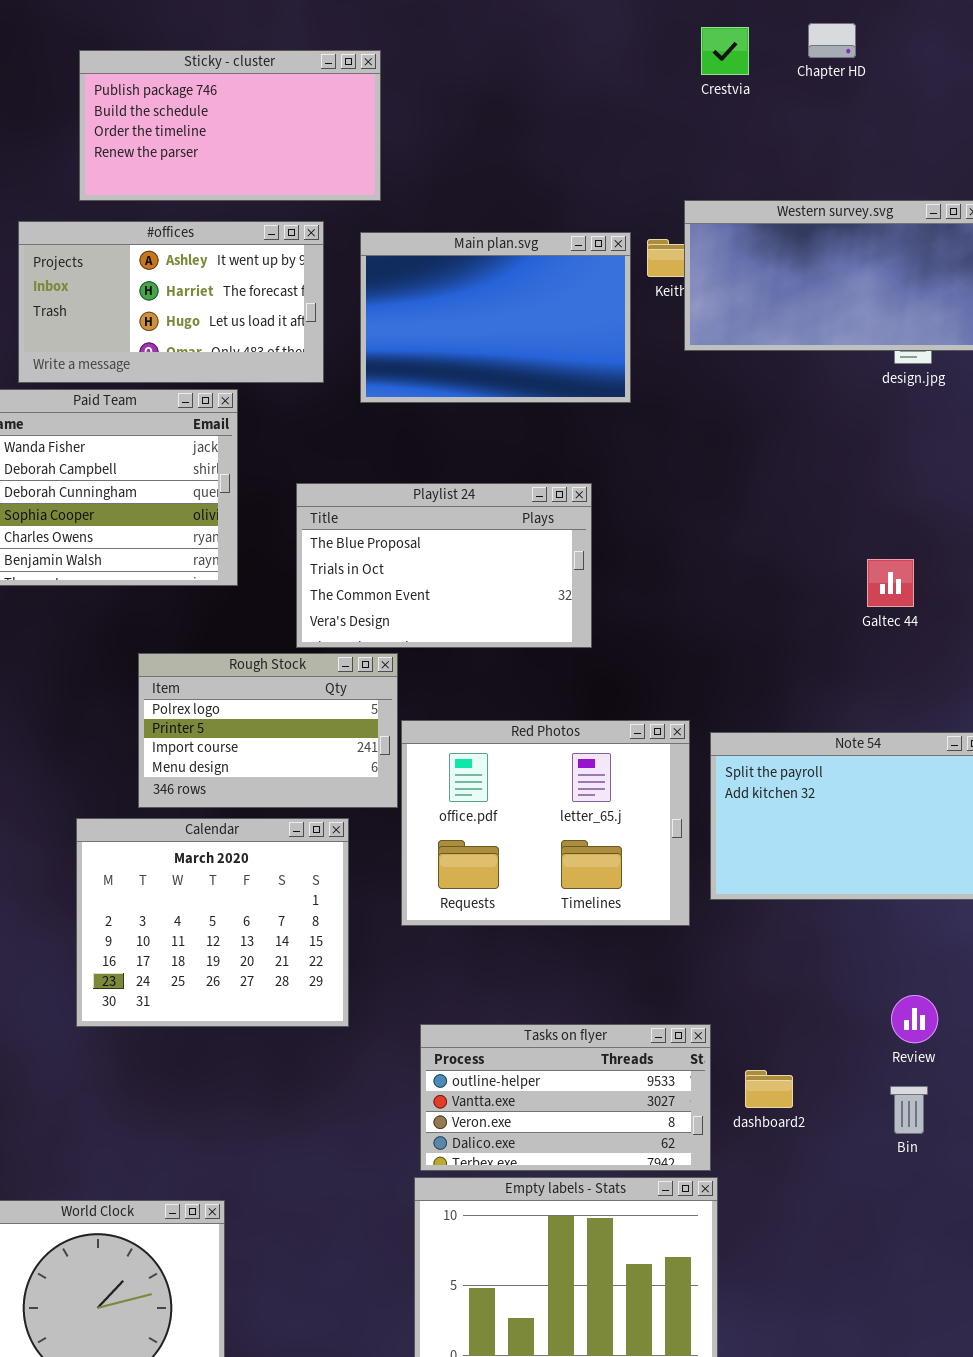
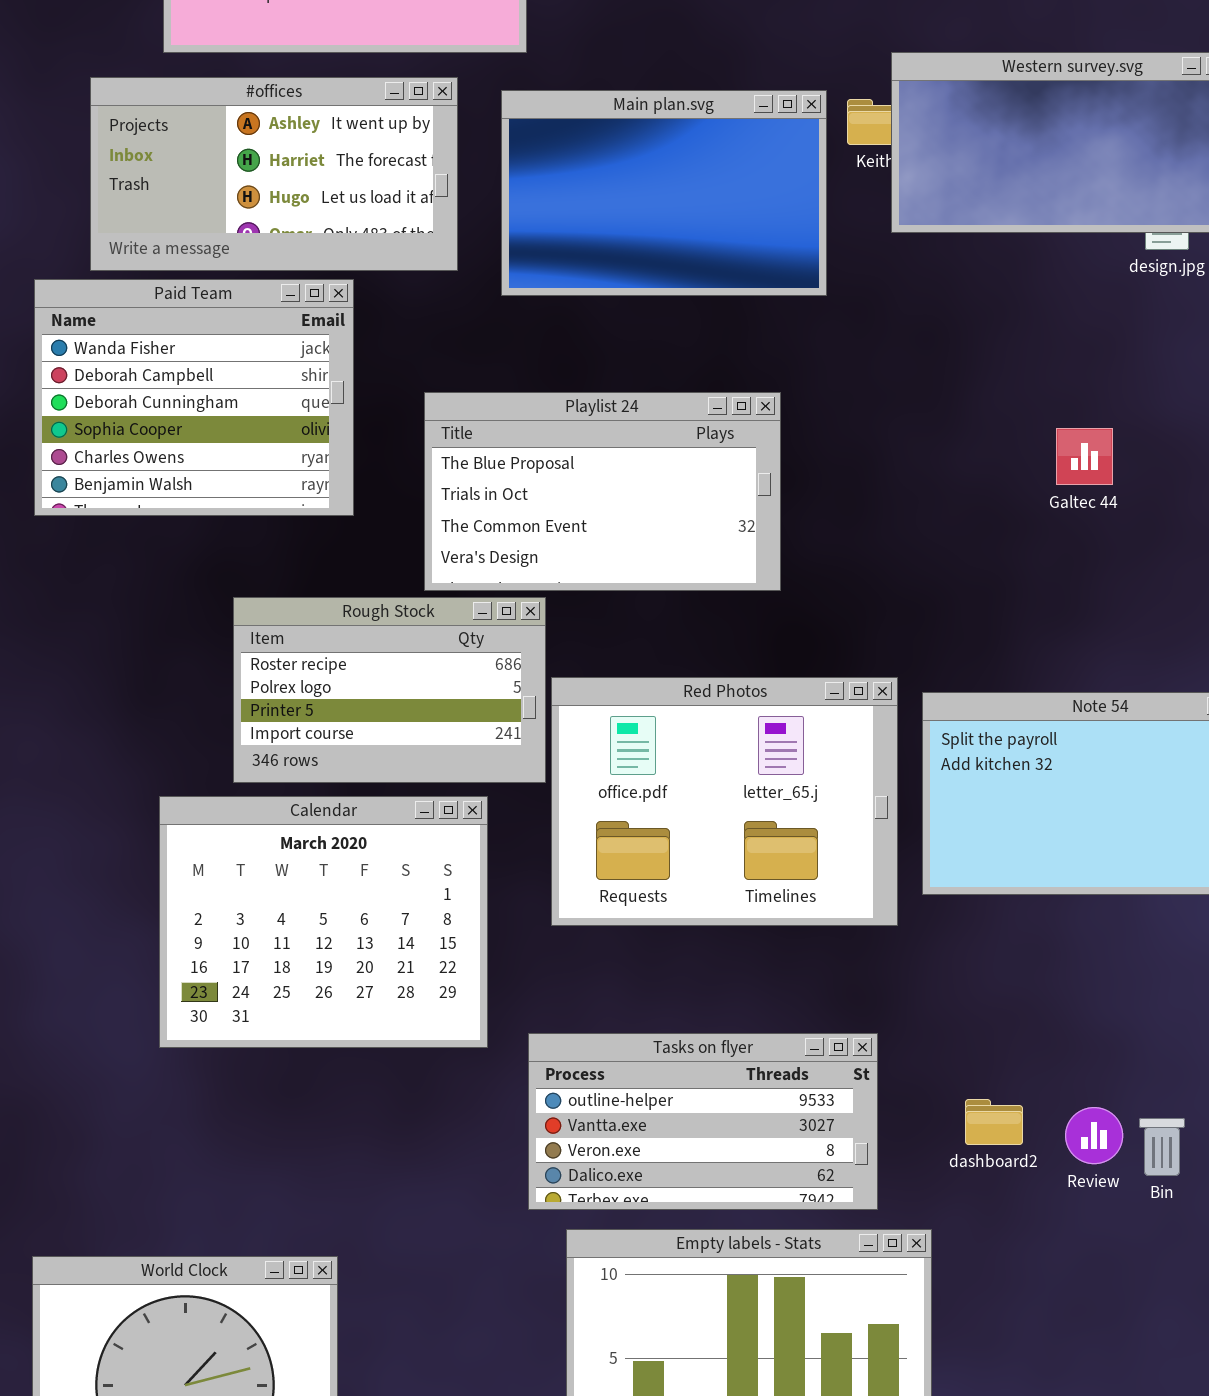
Galtec 44: [867,559,914,607] -> [1056,428,1113,485], moved
Rough Stock: [138,653,398,808] -> [233,597,546,783], scrolled up 1 row
Review: [891,995,938,1043] -> [1065,1107,1123,1164], moved
Tasks on flyer: [420,1024,711,1171] -> [528,1033,878,1210], moved

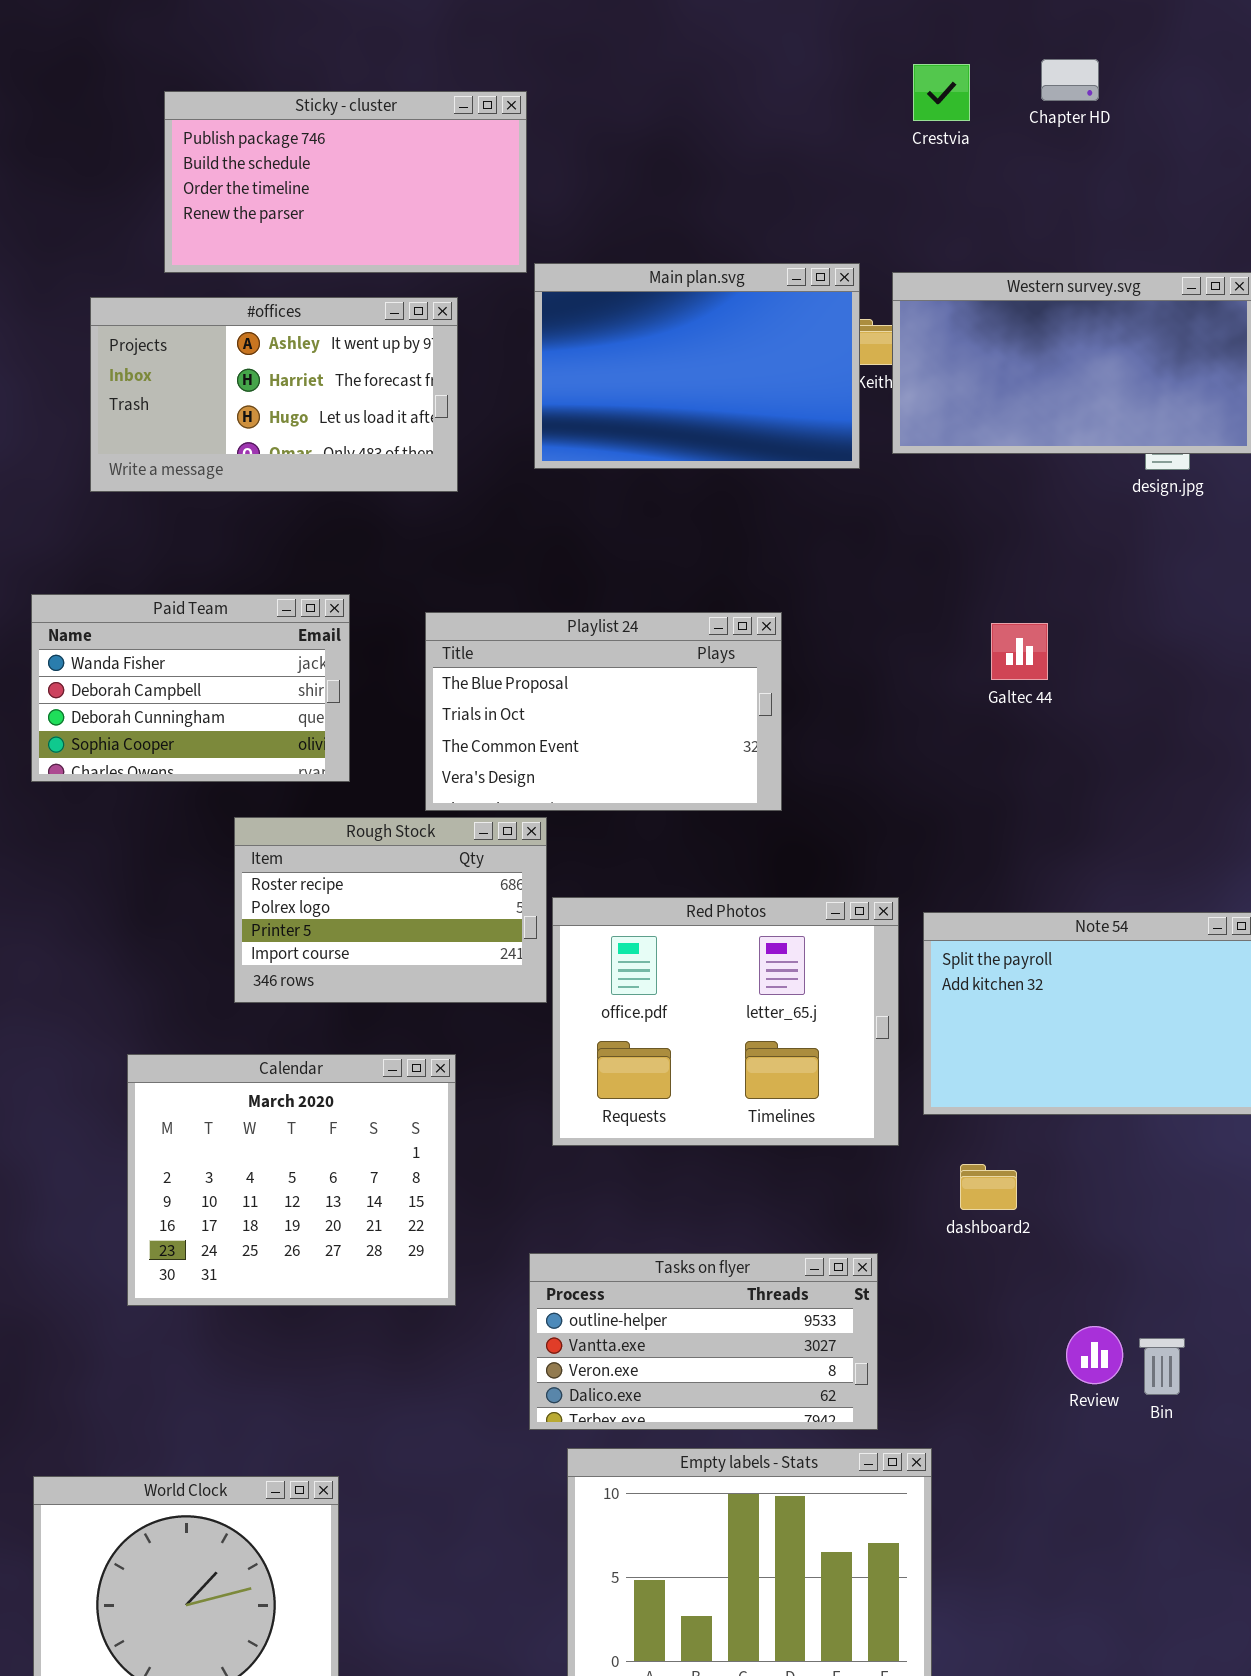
Main plan.svg: [501,90,827,296] -> [534,263,860,469], moved
Paid Team: [34,279,354,516] -> [31,594,350,782], moved, resized
Galtec 44: [1056,428,1113,485] -> [991,623,1048,680], moved
Calendar: [159,796,488,1048] -> [127,1054,456,1306], moved
dashboard2: [965,1099,1023,1145] -> [960,1164,1017,1210], moved

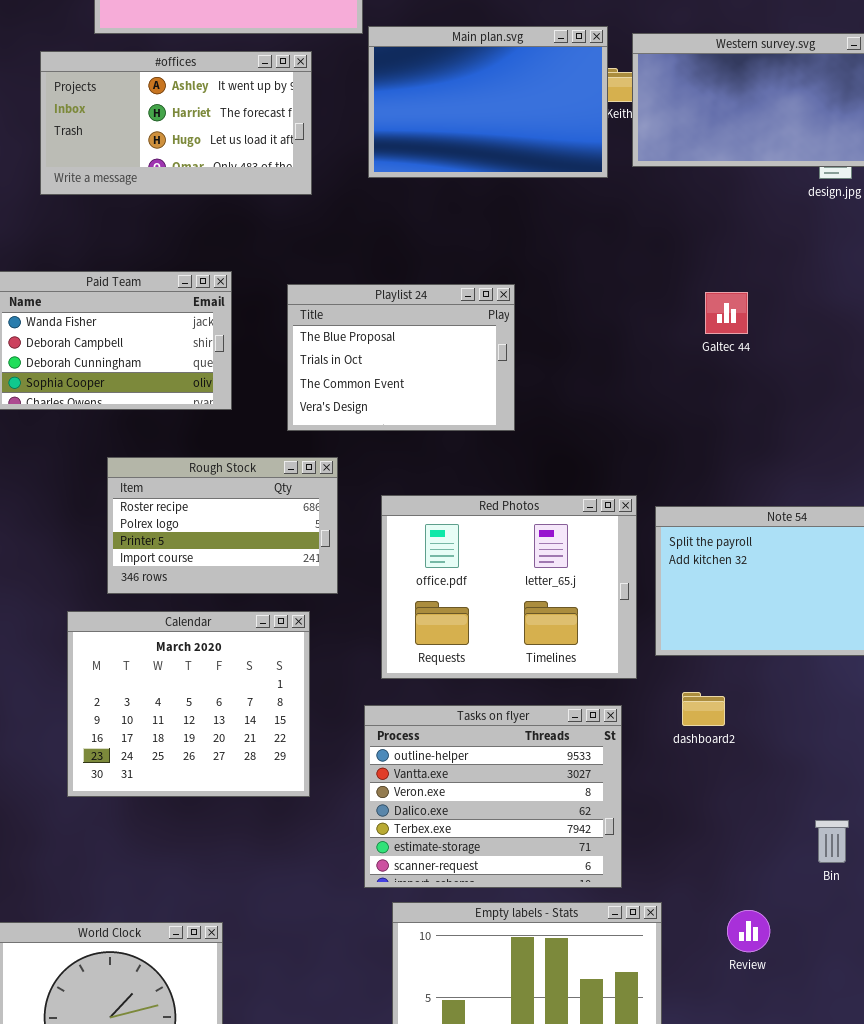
Playlist 24: [425,612,782,811] -> [287,284,515,431], resized
Rough Stock: [234,817,547,1003] -> [107,457,338,594], moved
Tasks on flyer: [529,1253,878,1430] -> [364,705,622,888], resized
Review: [1066,1326,1123,1384] -> [727,910,770,952], moved

